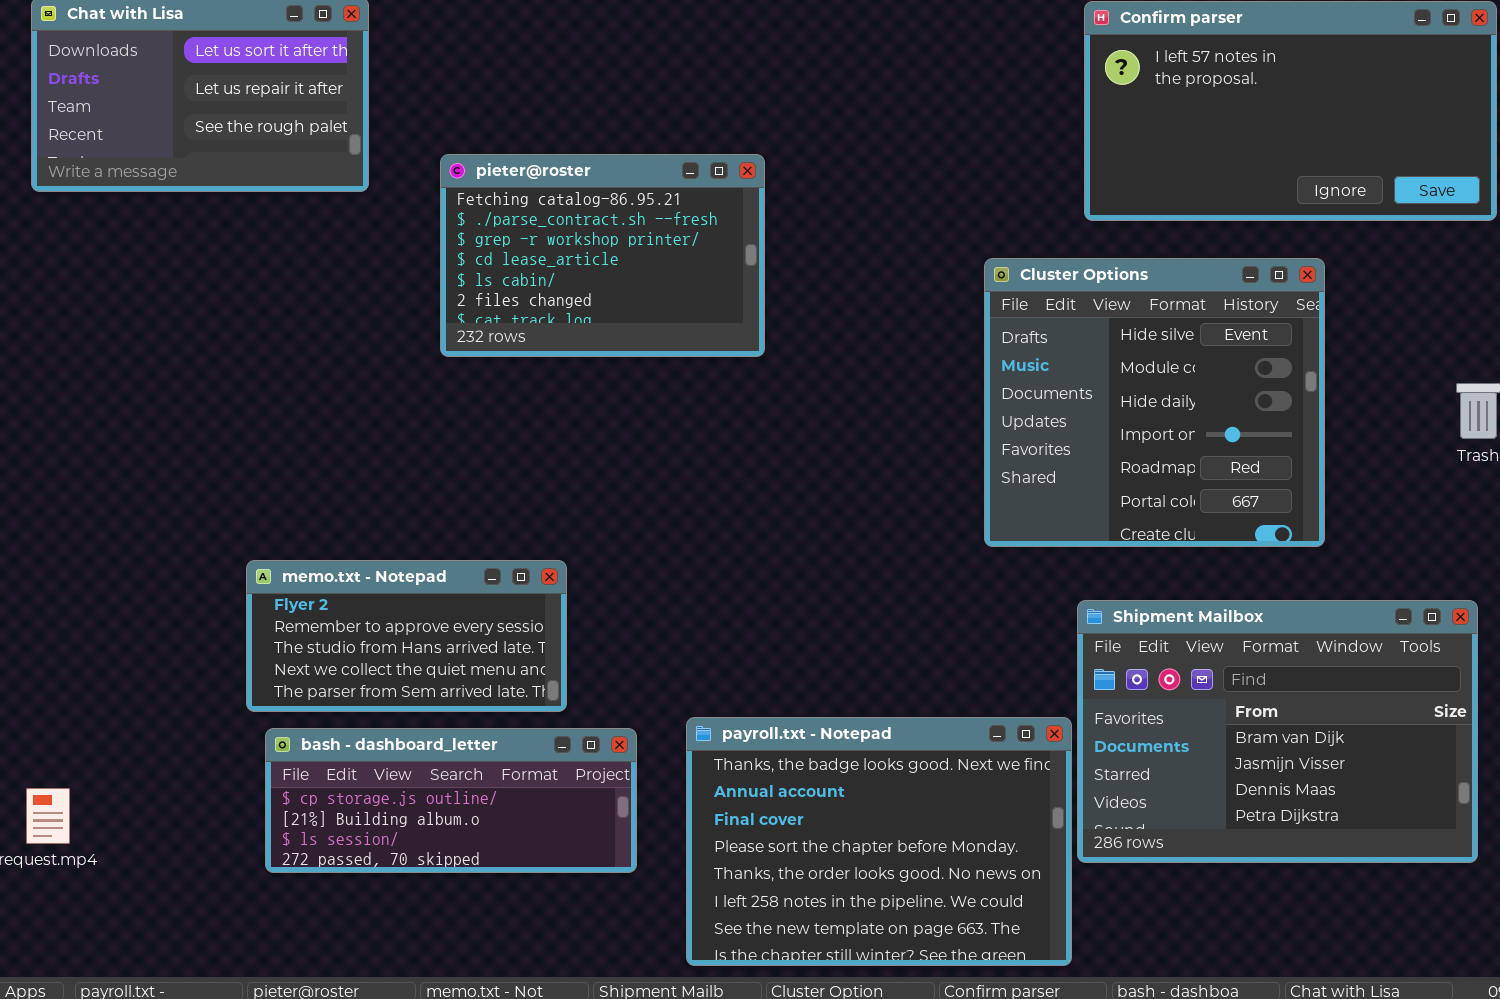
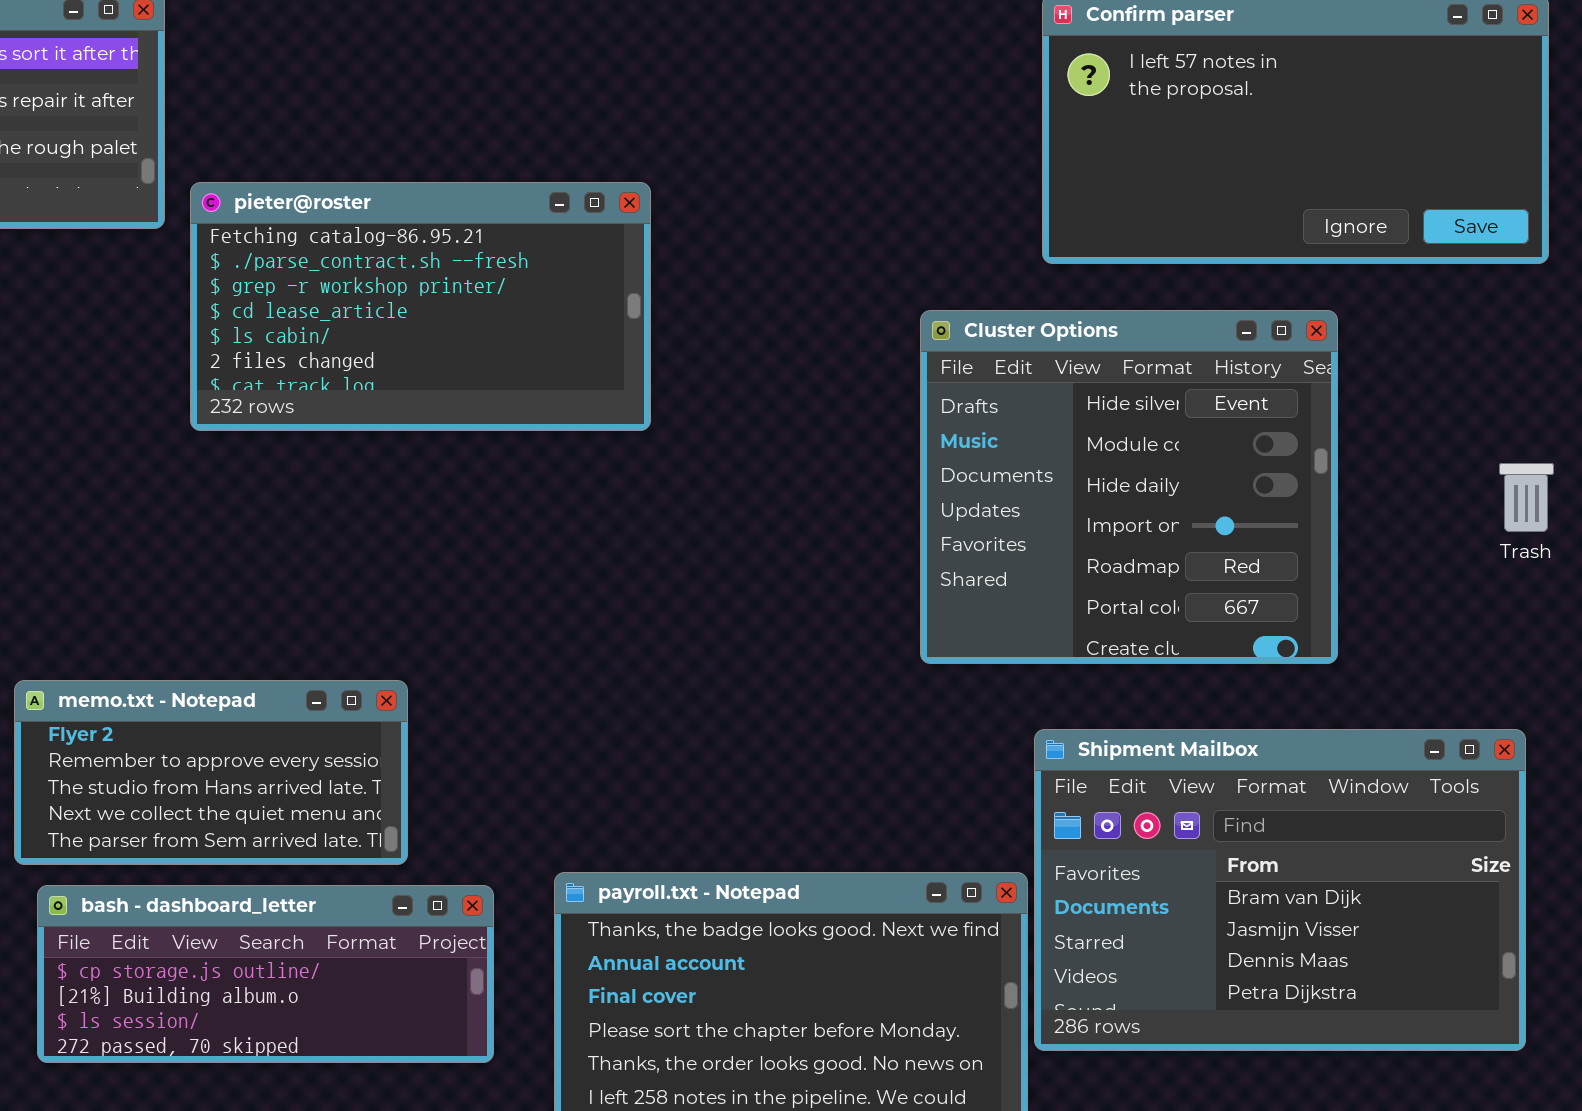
pieter@roster: [440,154,765,357] -> [190,182,651,431], resized

